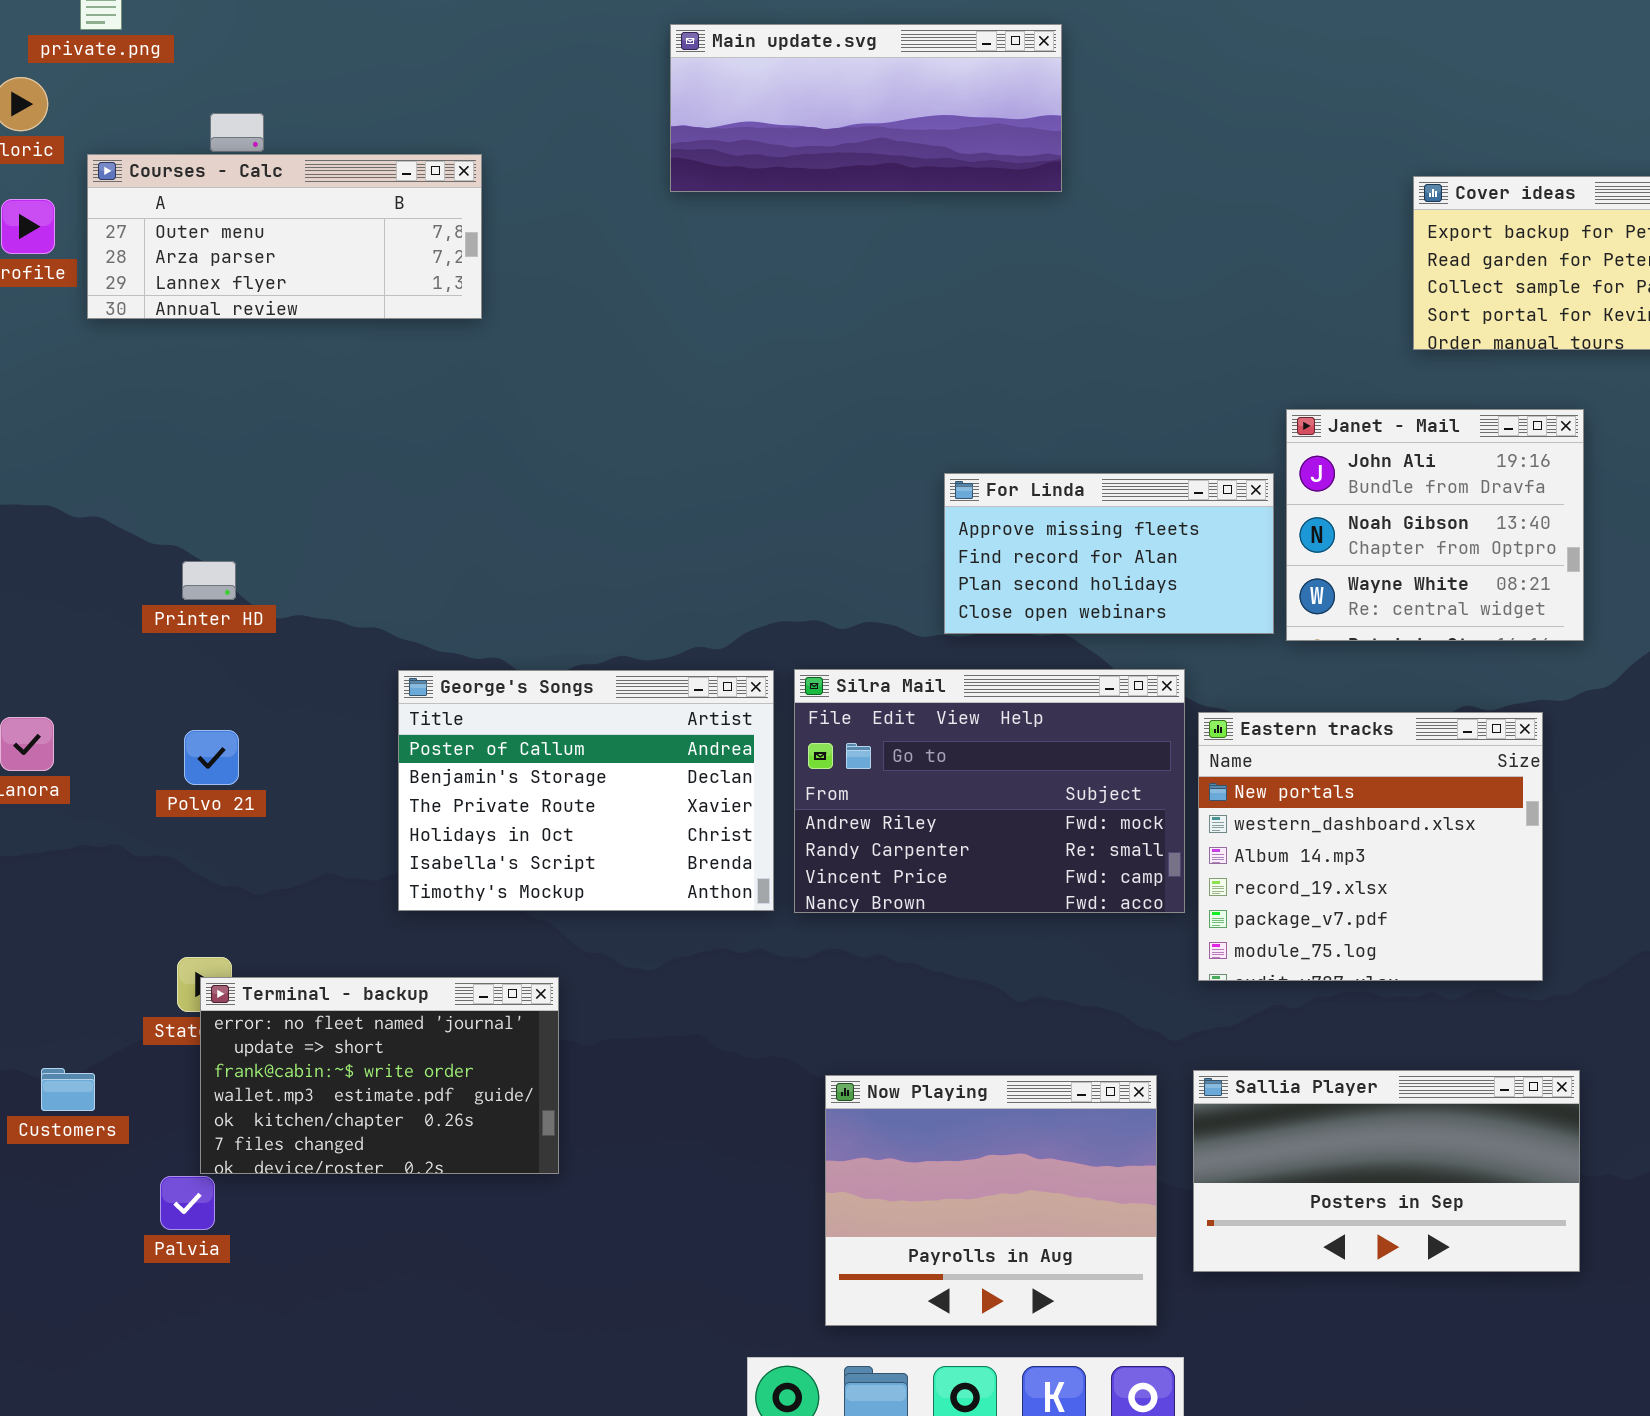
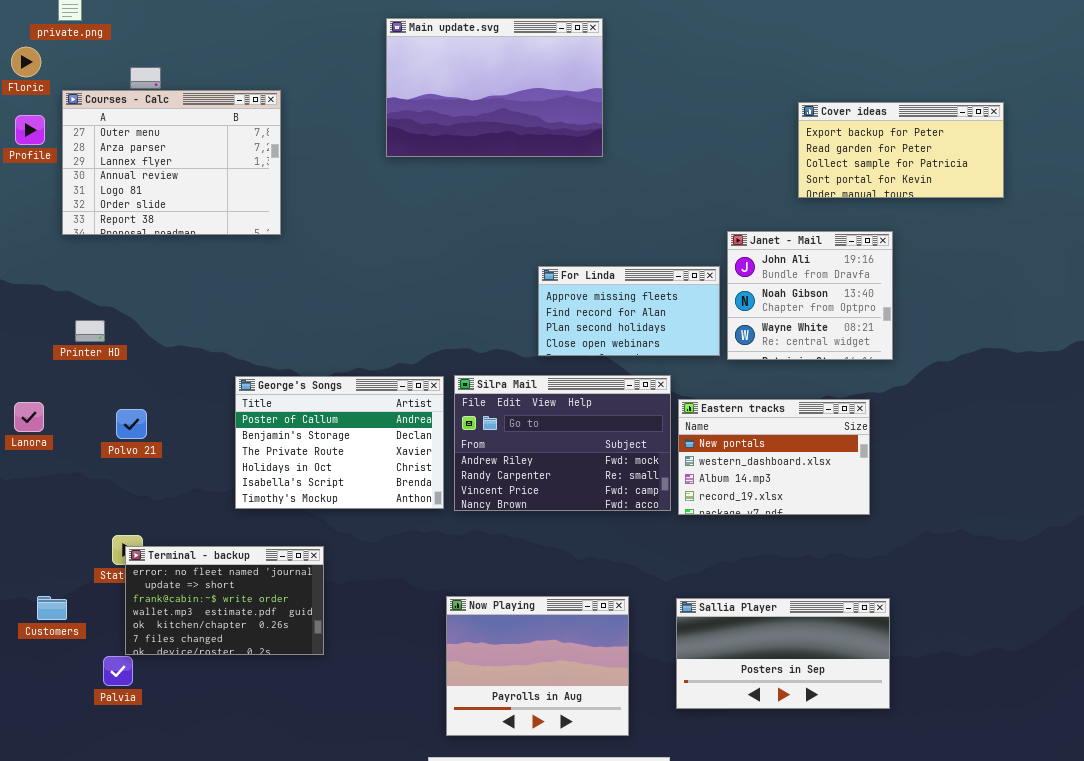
Main update.svg: [670,24,1062,192] -> [386,18,603,157], resized
Courses - Calc: [87,154,482,319] -> [62,90,281,235], resized
Printer HD: [182,561,236,600] -> [75,320,105,342], moved
Eastern tracks: [1198,712,1543,981] -> [678,399,870,515], resized
Now Playing: [825,1075,1157,1326] -> [446,596,629,736], moved

